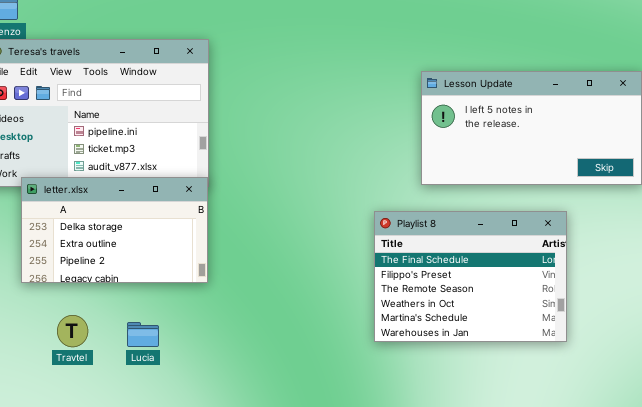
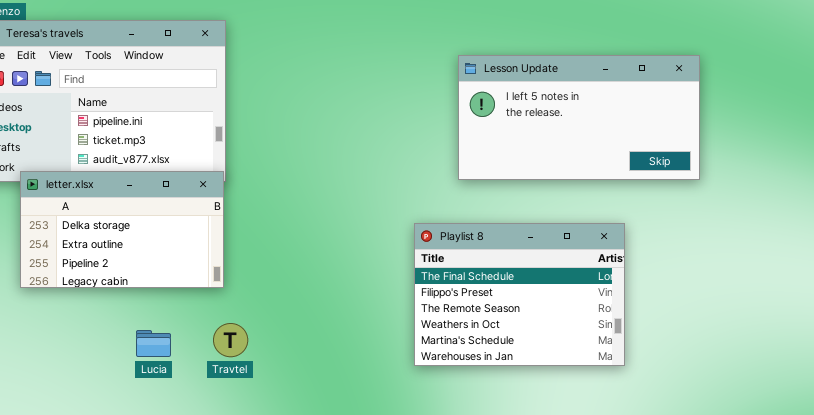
Playlist 8: [374,211,567,342] -> [414,223,625,366], moved
Travtel: [57,315,88,347] -> [213,323,248,357], moved

